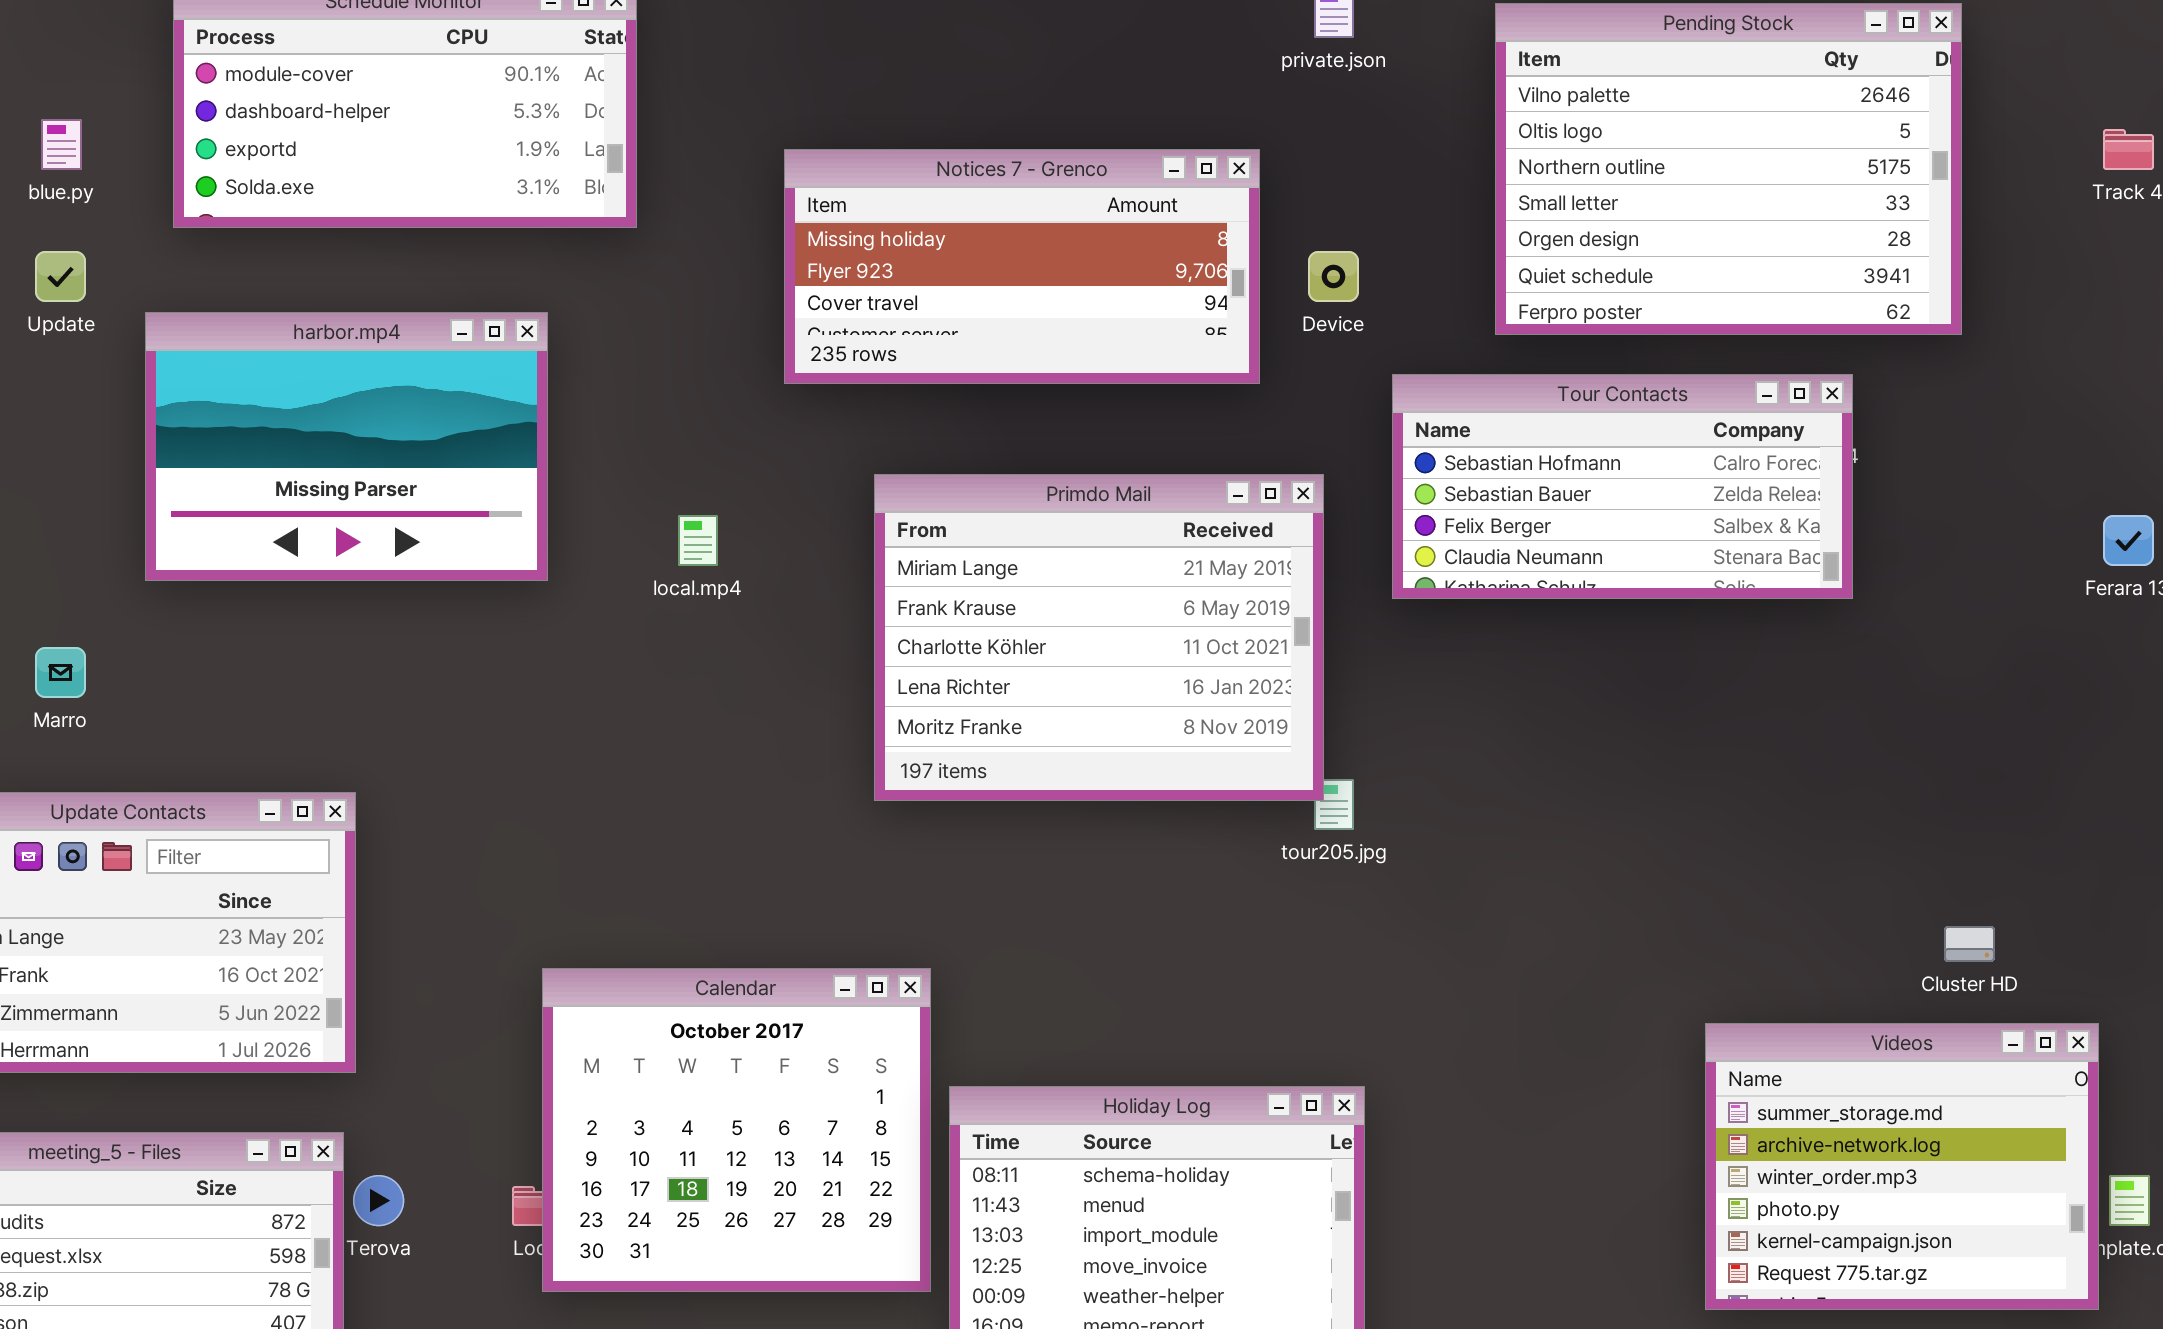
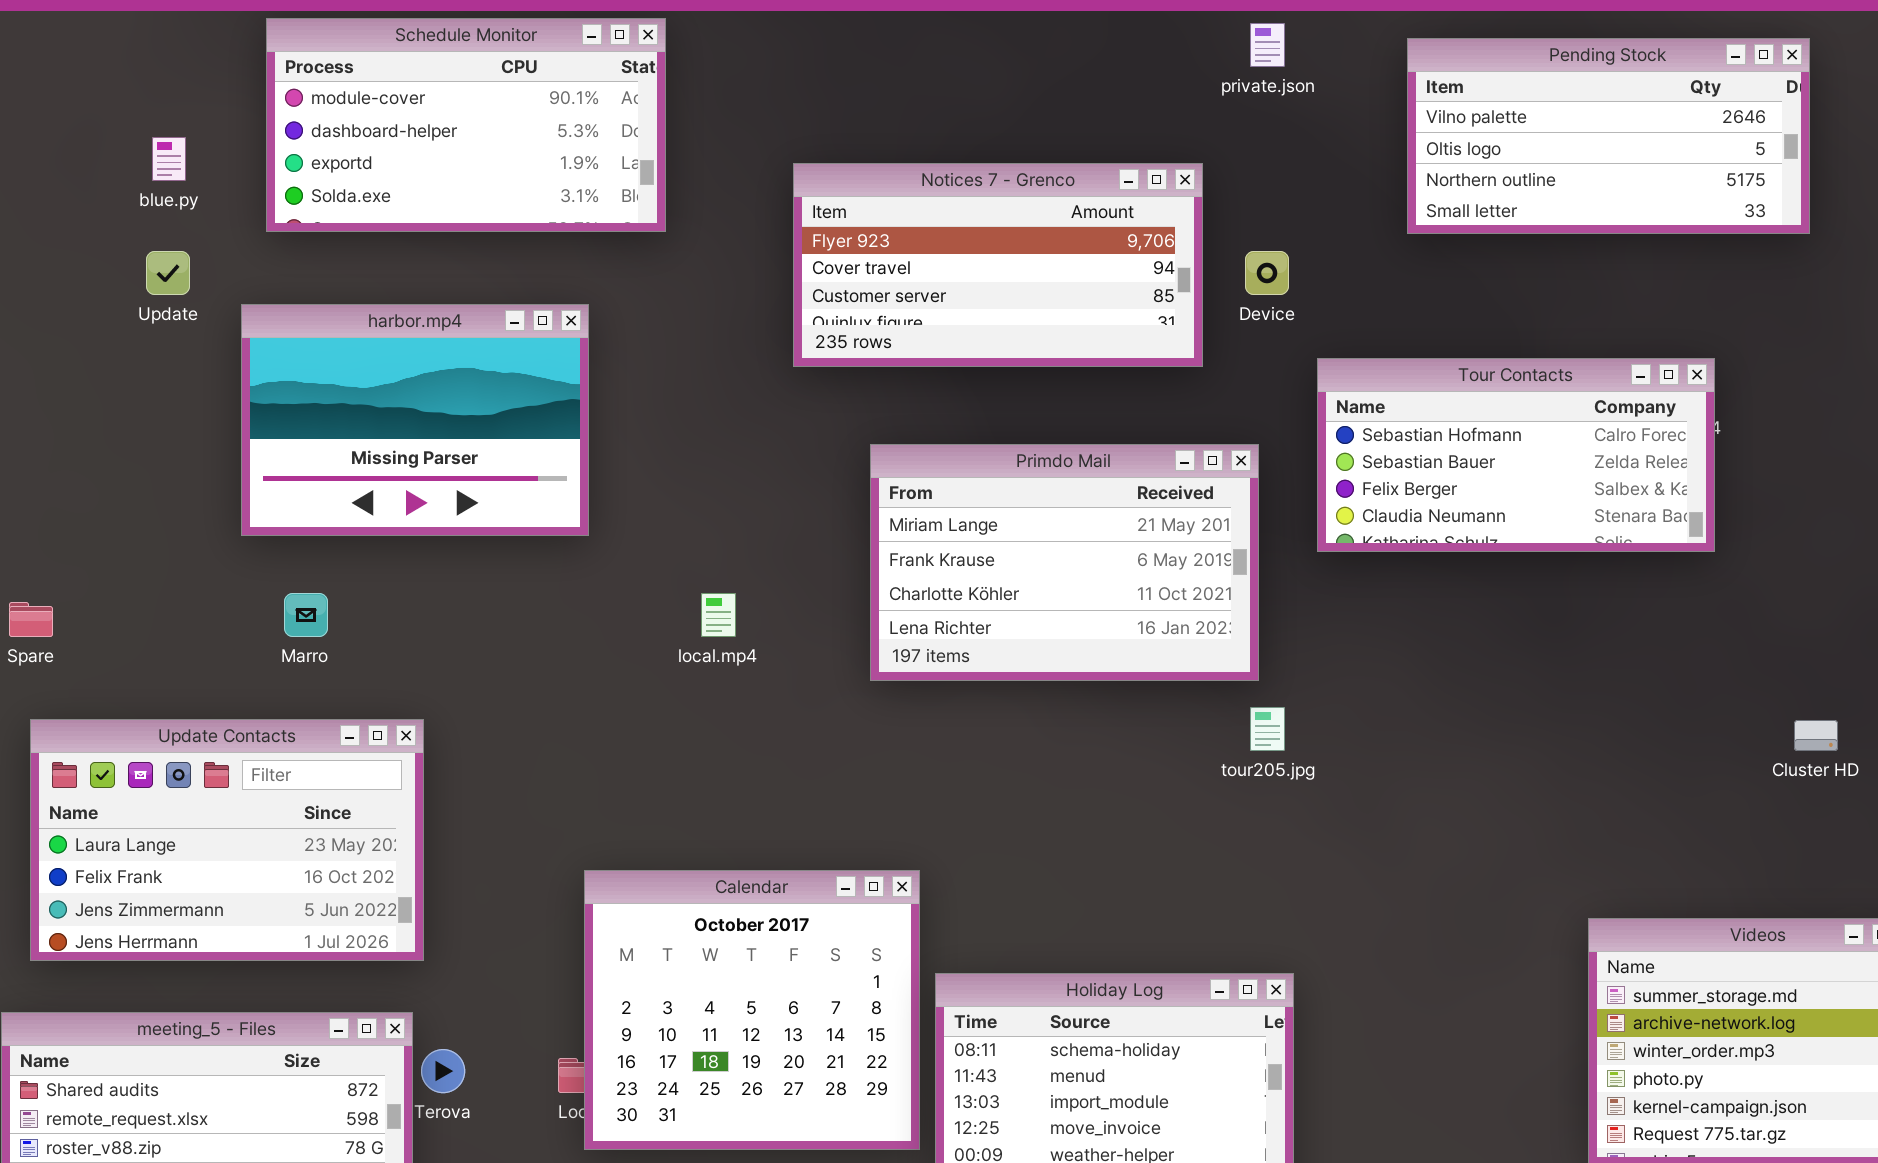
Pending Stock: [1495,3,1962,335] -> [1407,38,1810,234], resized
Notices 7 - Grenco: [784,149,1260,384] -> [793,163,1203,367], scrolled down 1 row
Primdo Mail: [874,474,1324,801] -> [870,444,1259,681], resized
local.mp4: [678,515,718,566] -> [701,593,736,637], moved
Marro: [35,647,86,698] -> [284,593,328,637], moved
Cluster HD: [1944,926,1995,962] -> [1794,720,1838,751], moved

